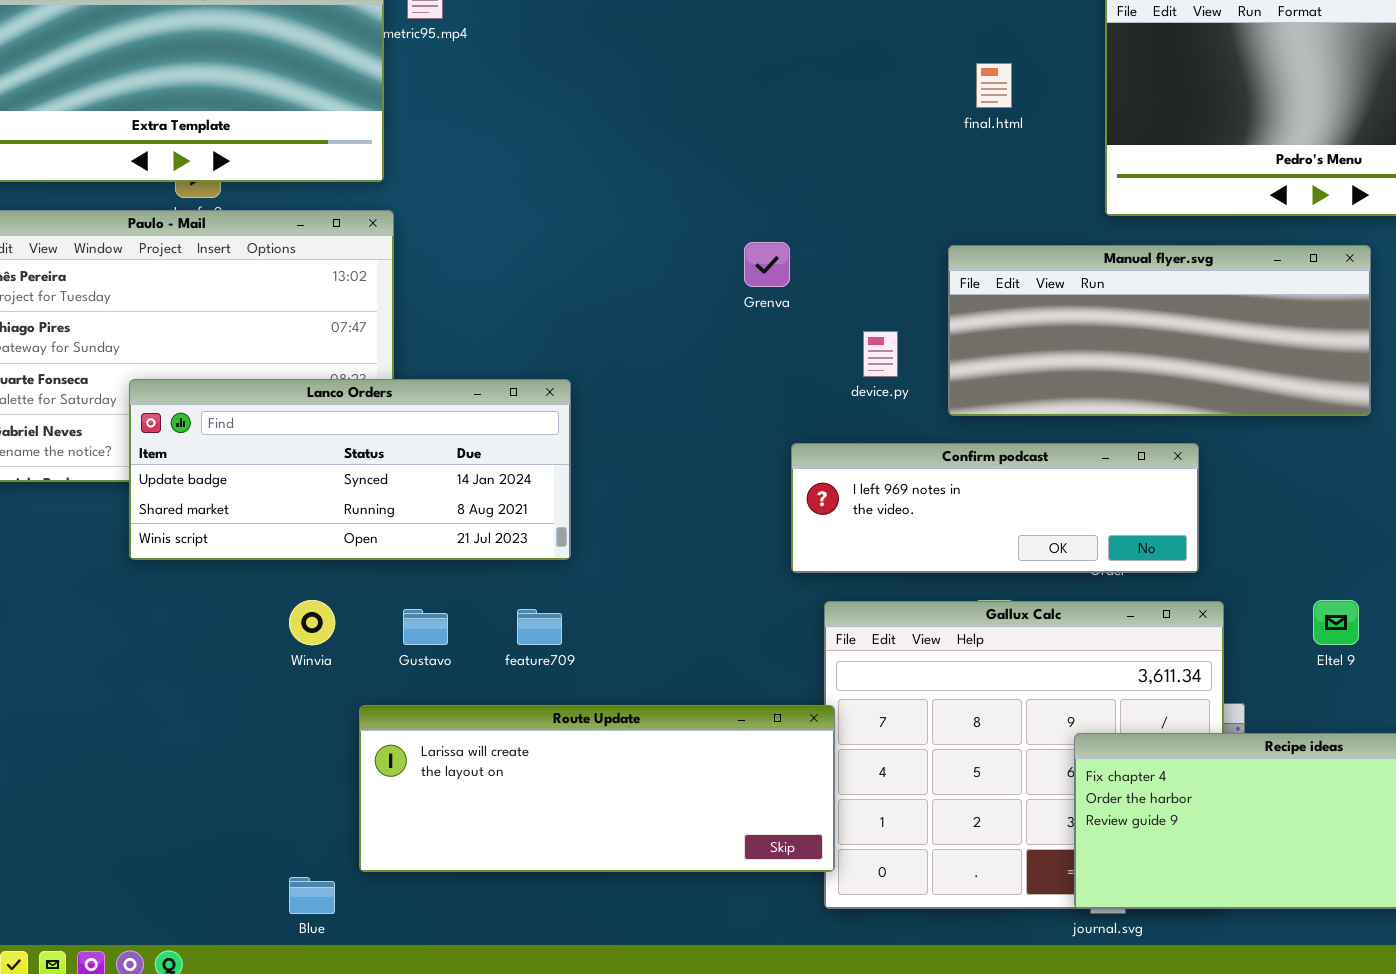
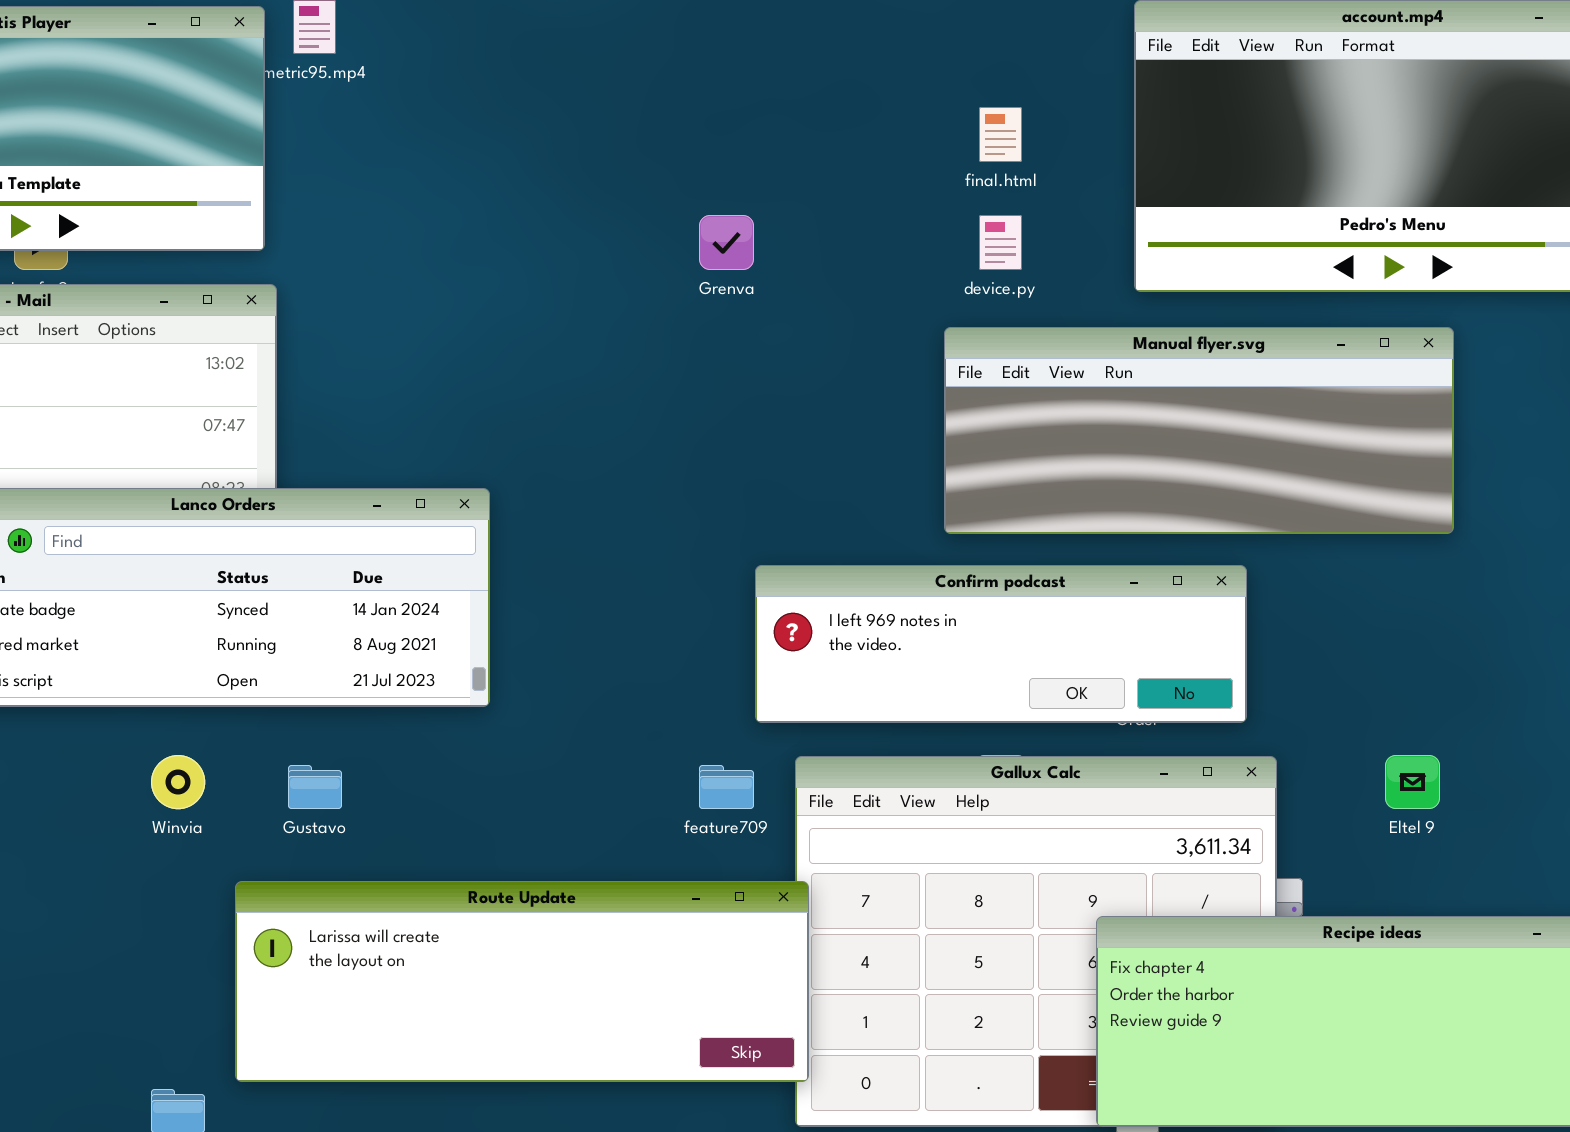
Grenva: [744,242,790,287] -> [699,215,754,270], moved
device.py: [863,331,898,377] -> [979,215,1022,270], moved
feature709: [517,609,562,645] -> [699,765,754,809], moved

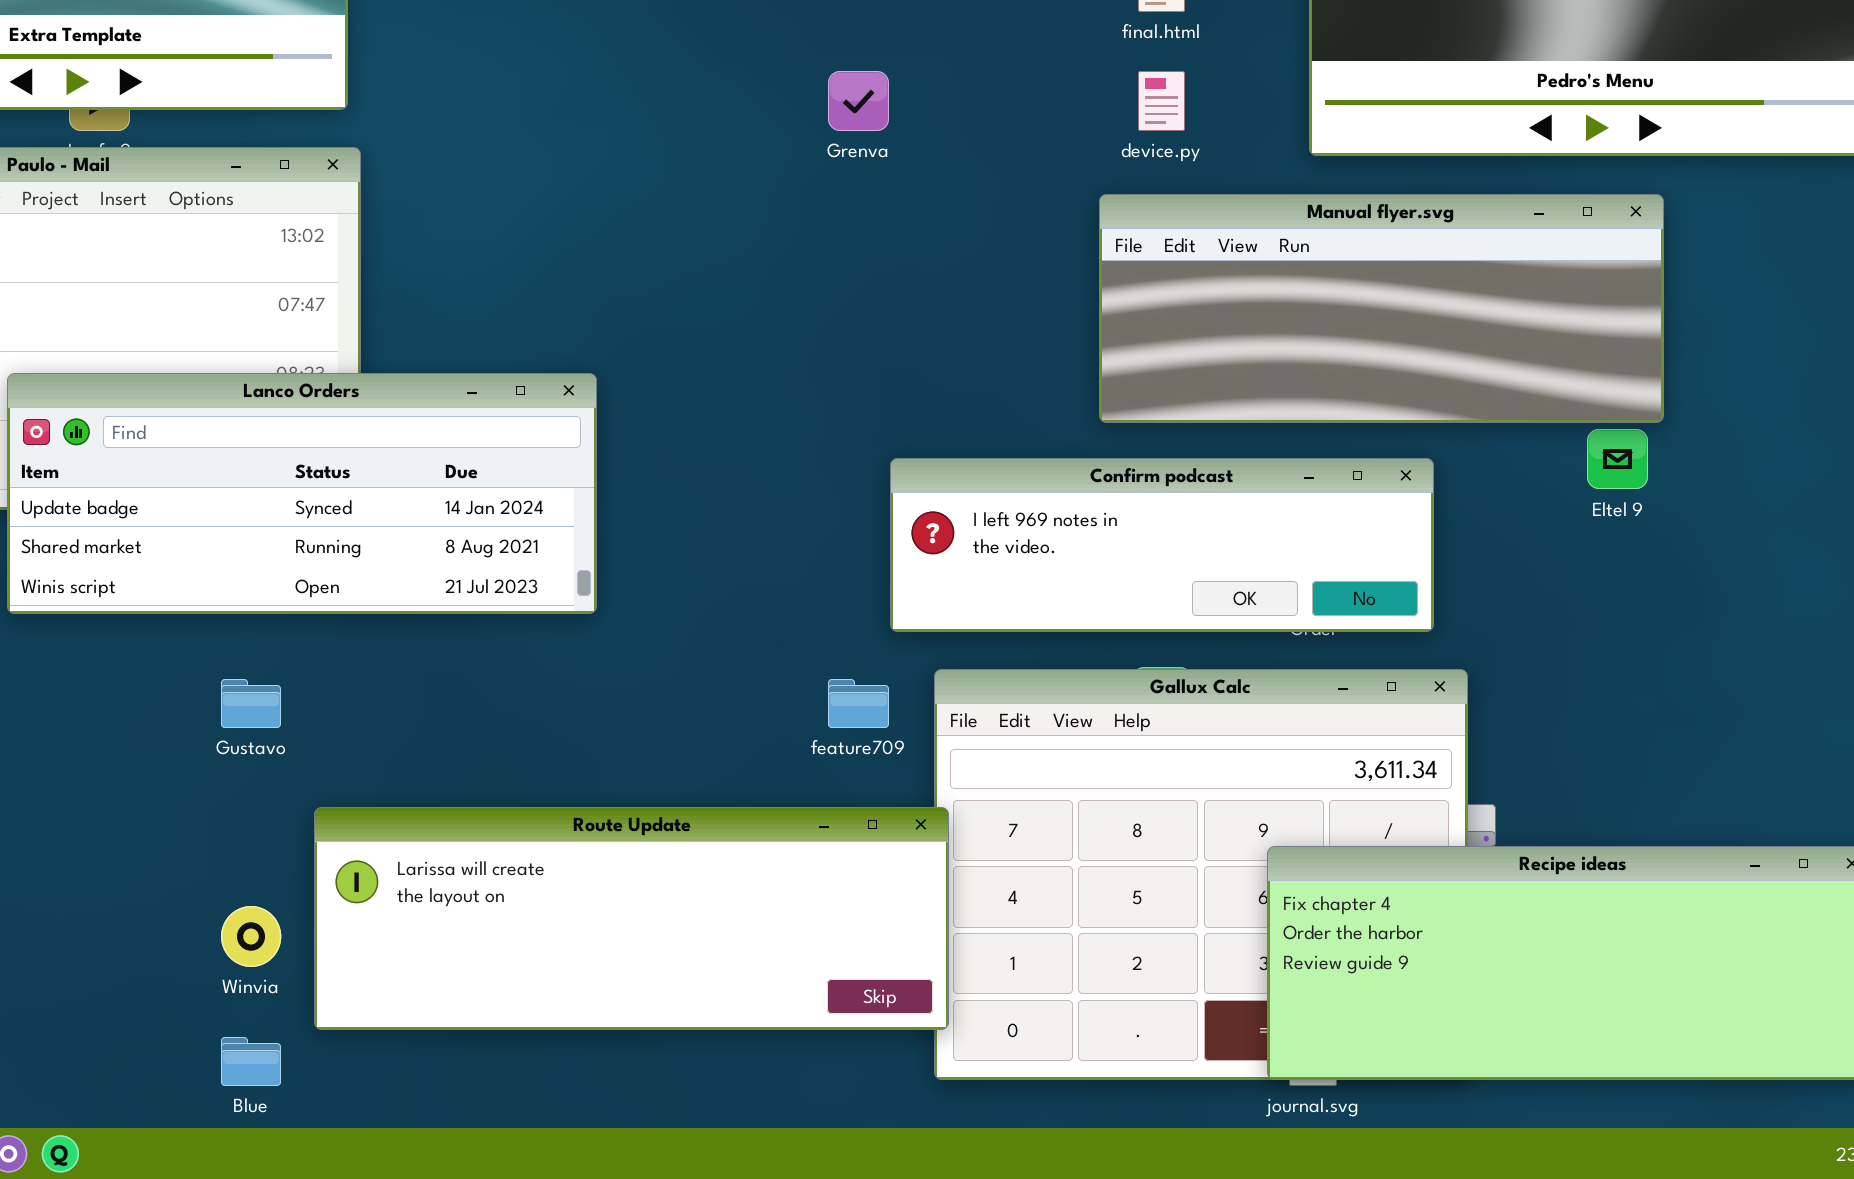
Winvia: [151,755,205,809] -> [221,906,281,967], moved
Eltel 9: [1385,755,1440,809] -> [1587,429,1648,489], moved
Gustavo: [288,765,342,809] -> [221,679,281,728], moved

